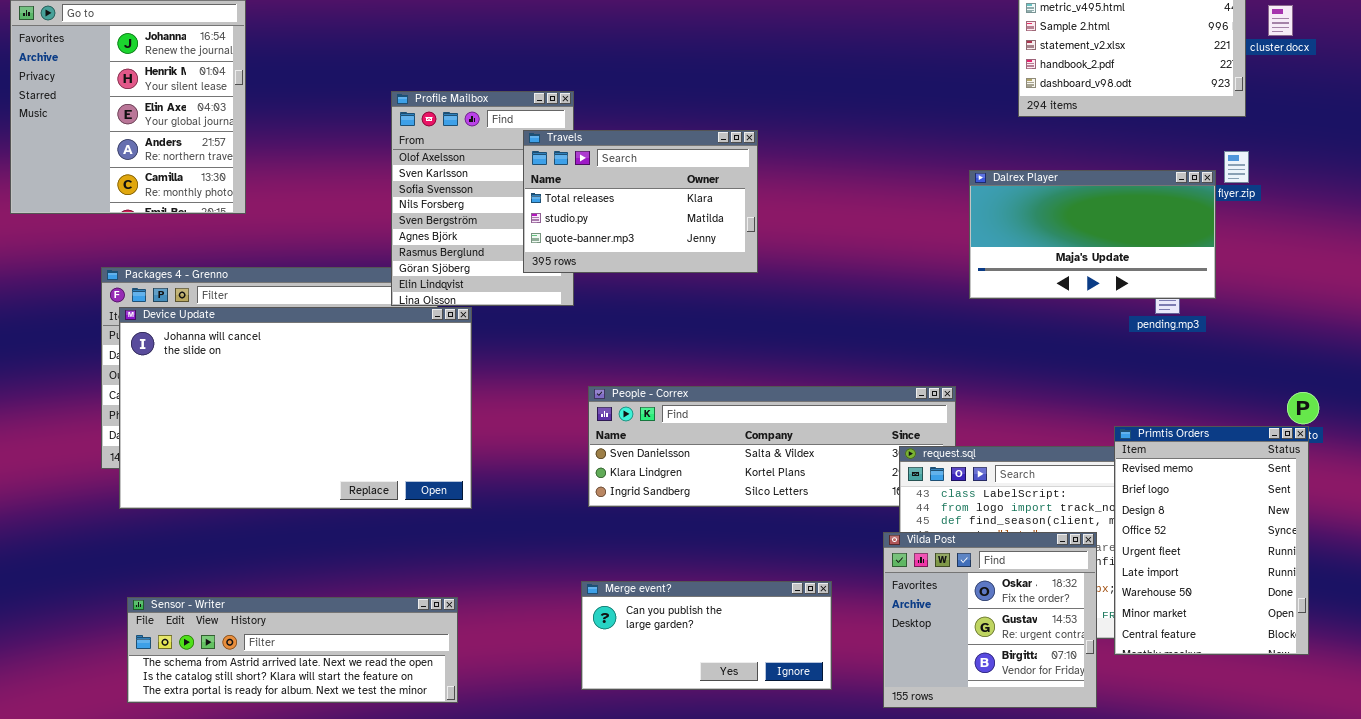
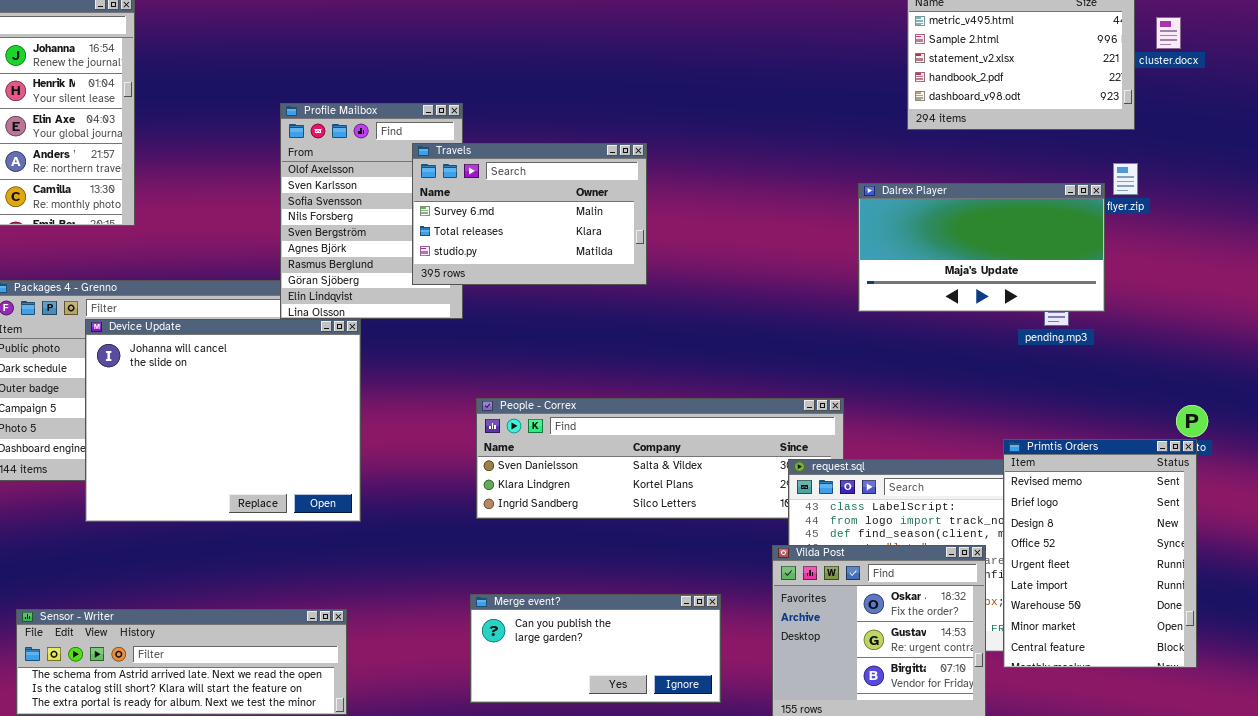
Travels: [523,130,758,273] -> [412,143,647,285], scrolled up 1 row
Device Update: [119,307,472,509] -> [85,319,361,522], resized

